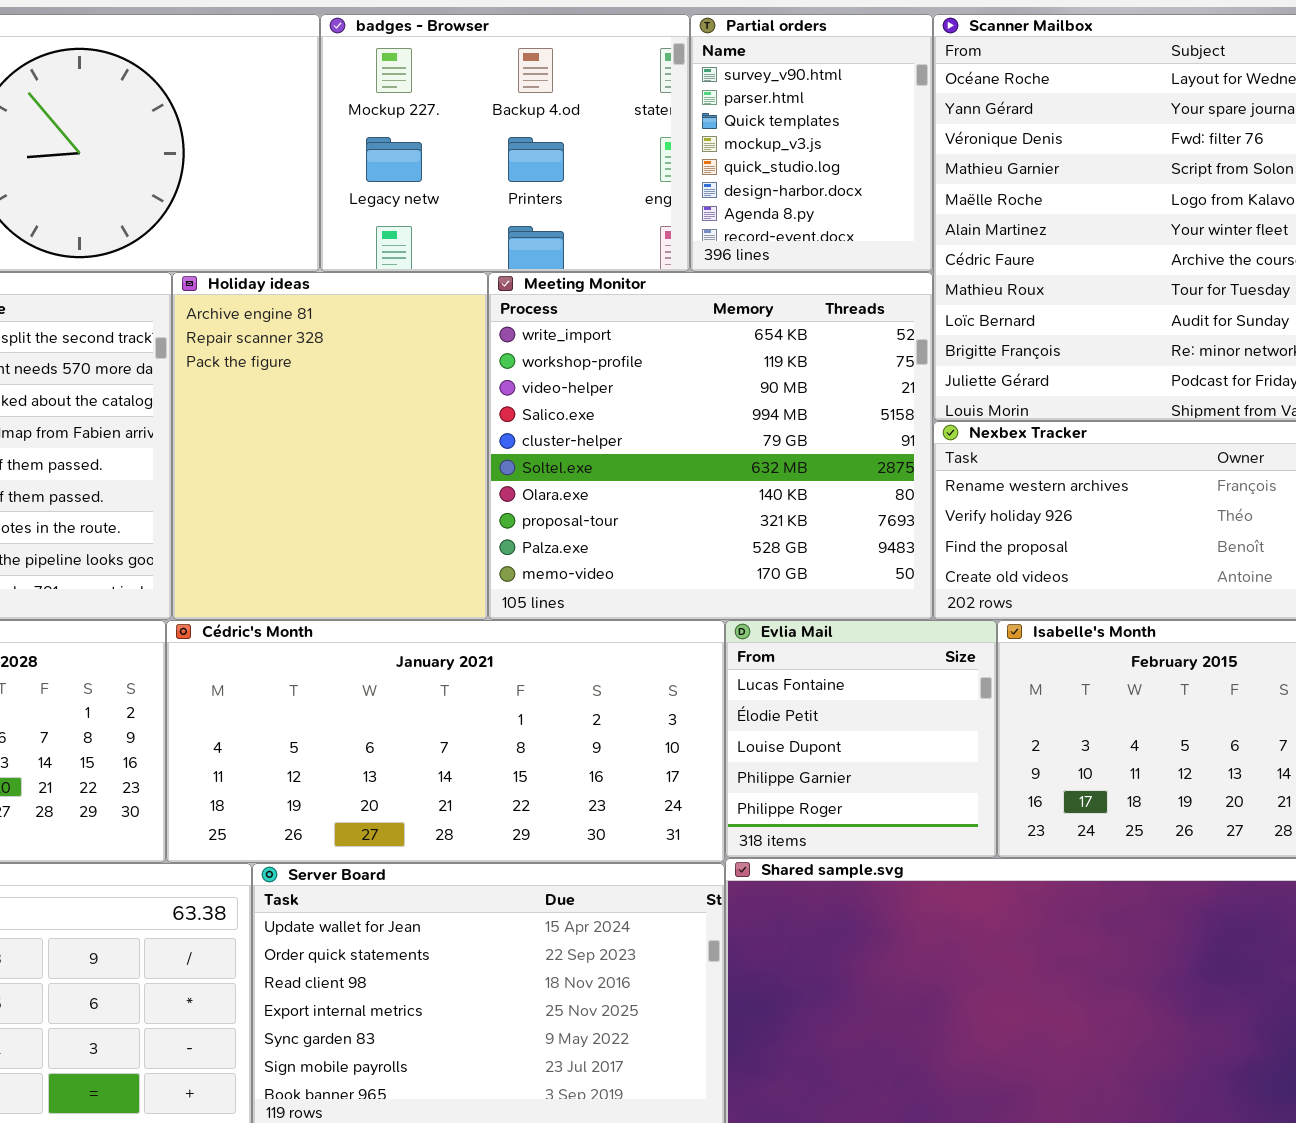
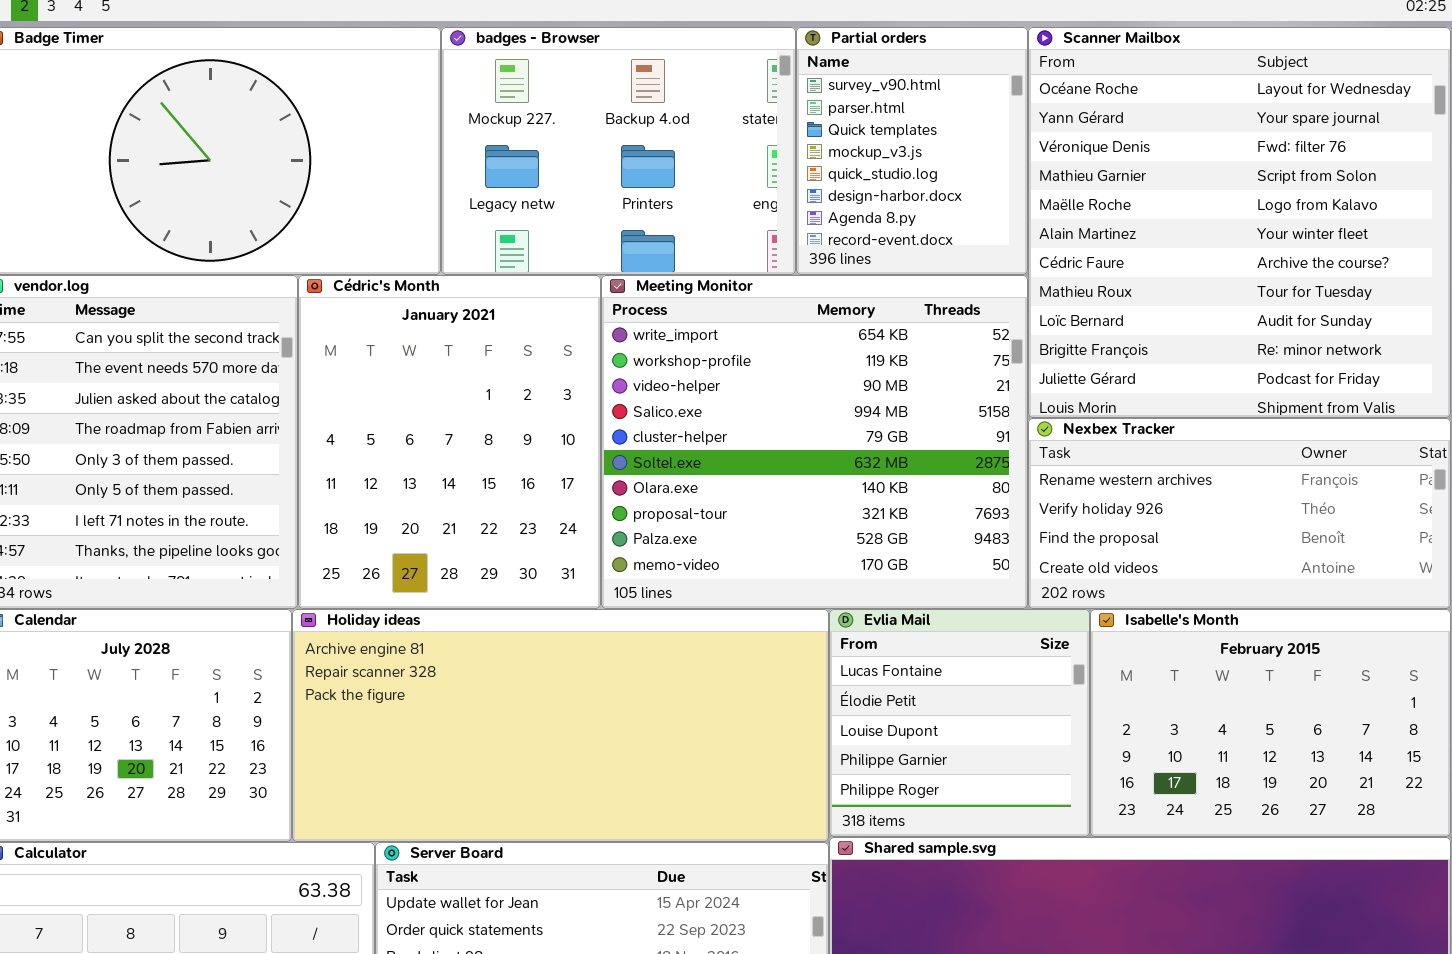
Holiday ideas: [172,272,488,620] -> [292,609,829,842], moved, resized
Cédric's Month: [166,620,725,863] -> [298,275,601,609], moved, resized

